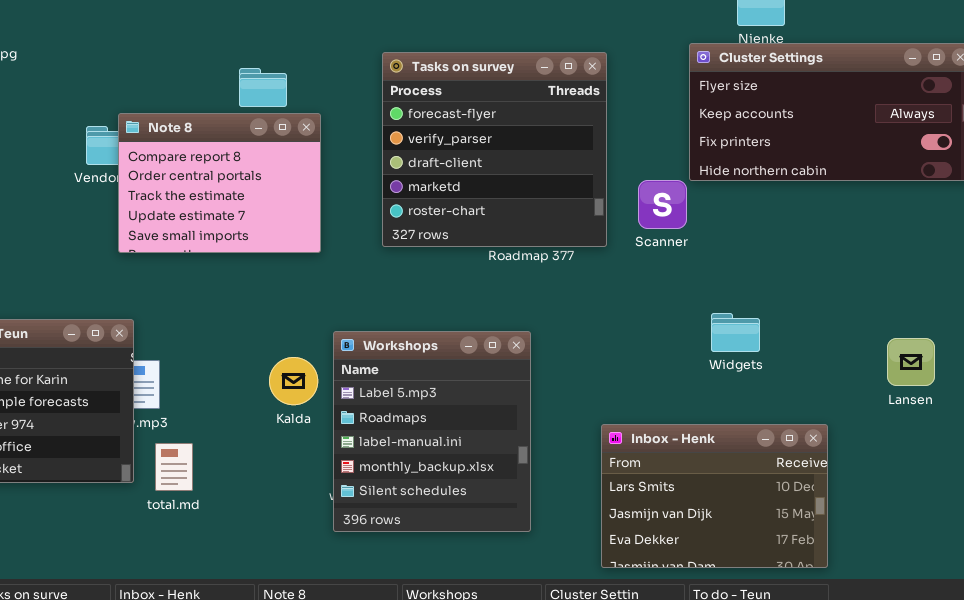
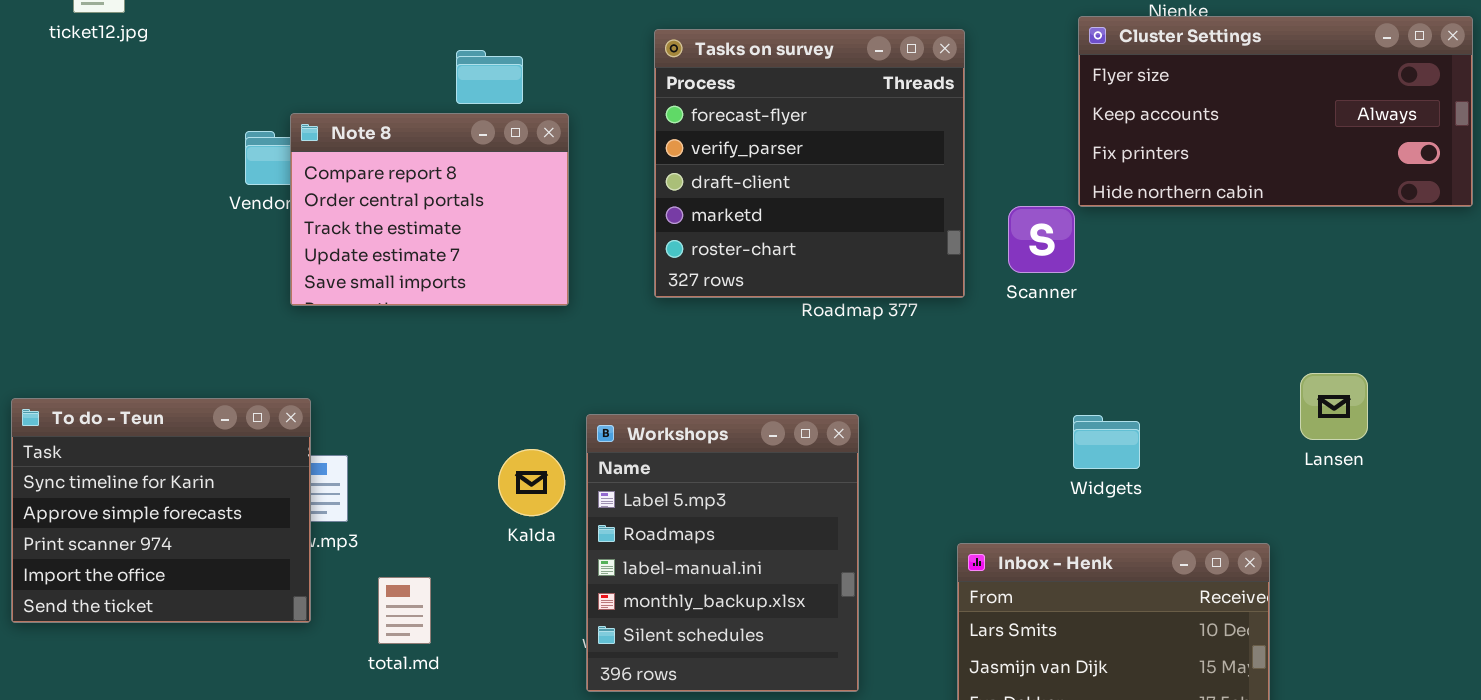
Widgets: [711,313,760,352] -> [1073,415,1140,469], moved
Lansen: [887,338,935,386] -> [1300,373,1368,440], moved
total.md: [155,443,193,491] -> [378,577,431,644], moved

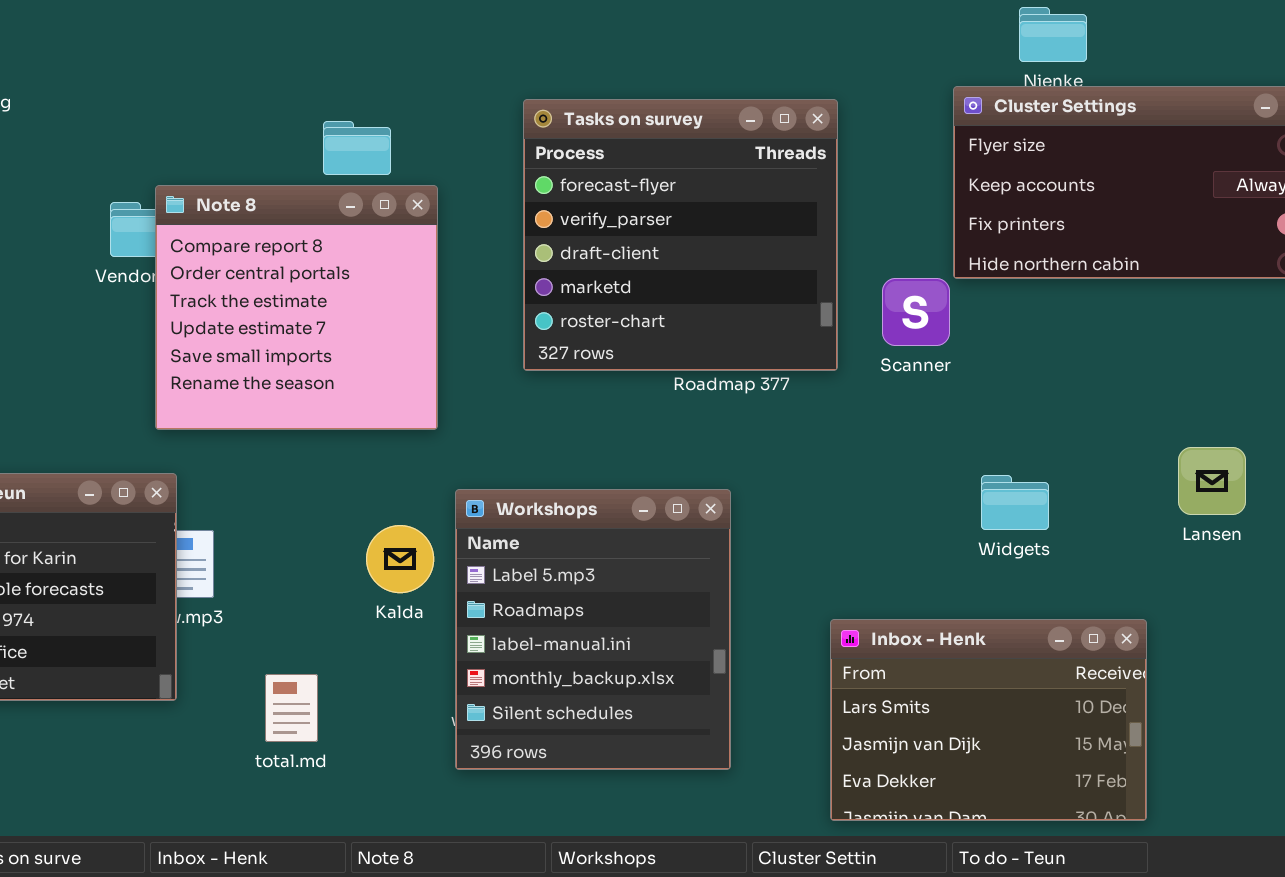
Note 8: [290,113,569,306] -> [155,185,438,430], resized
Widgets: [1073,415,1140,469] -> [981,475,1049,530], moved
total.md: [378,577,431,644] -> [265,674,318,742], moved

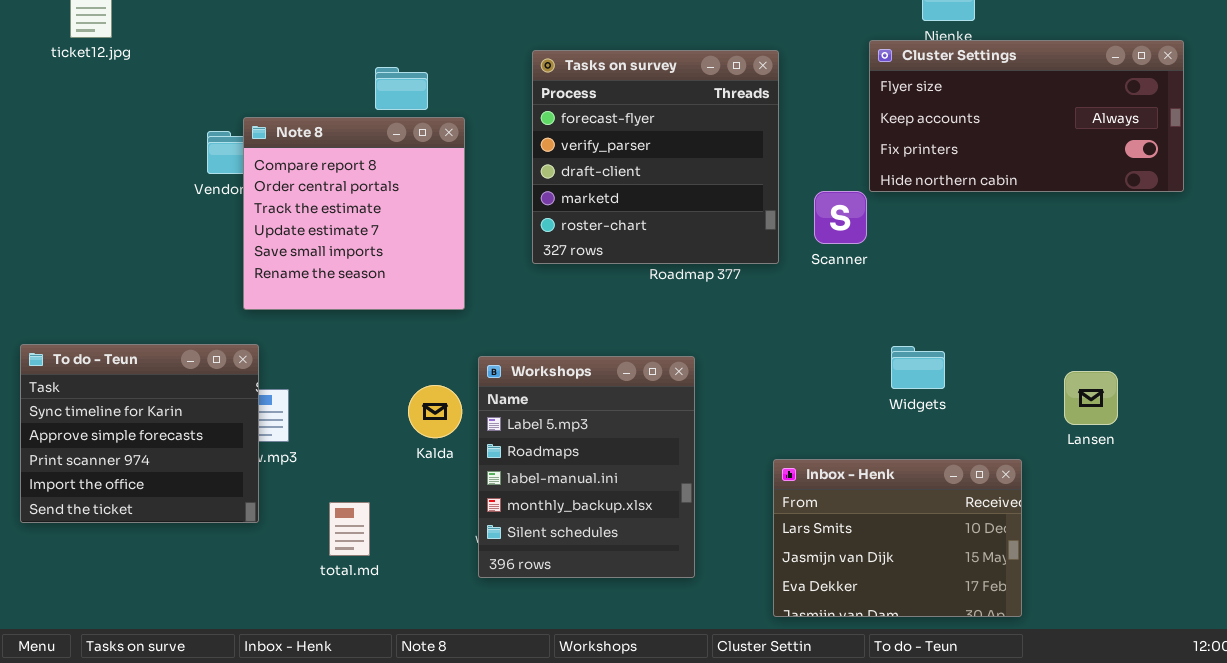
Lansen: [1178,447,1246,515] -> [1064,371,1118,425], moved

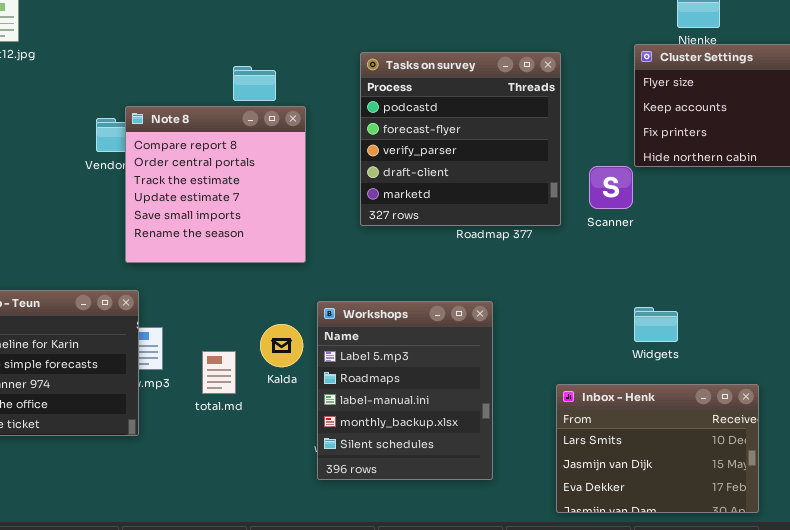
Tasks on survey: [532,50,779,264] -> [360,52,561,226], scrolled up 1 row
Widgets: [891,346,945,389] -> [634,307,678,342], moved
total.md: [329,502,370,556] -> [202,351,236,394], moved

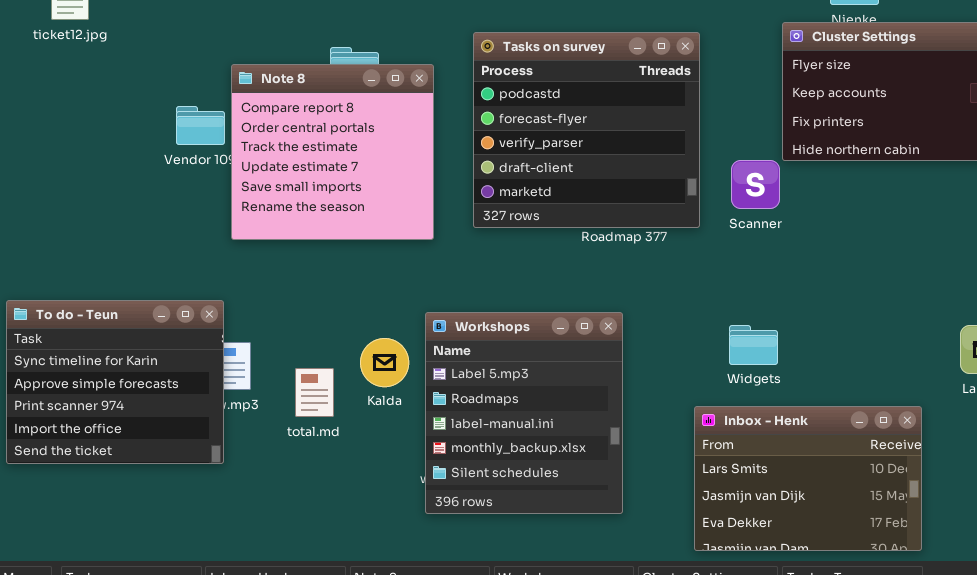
Note 8: [125,106,306,263] -> [231,64,434,240], moved
Widgets: [634,307,678,342] -> [729,325,778,365], moved

